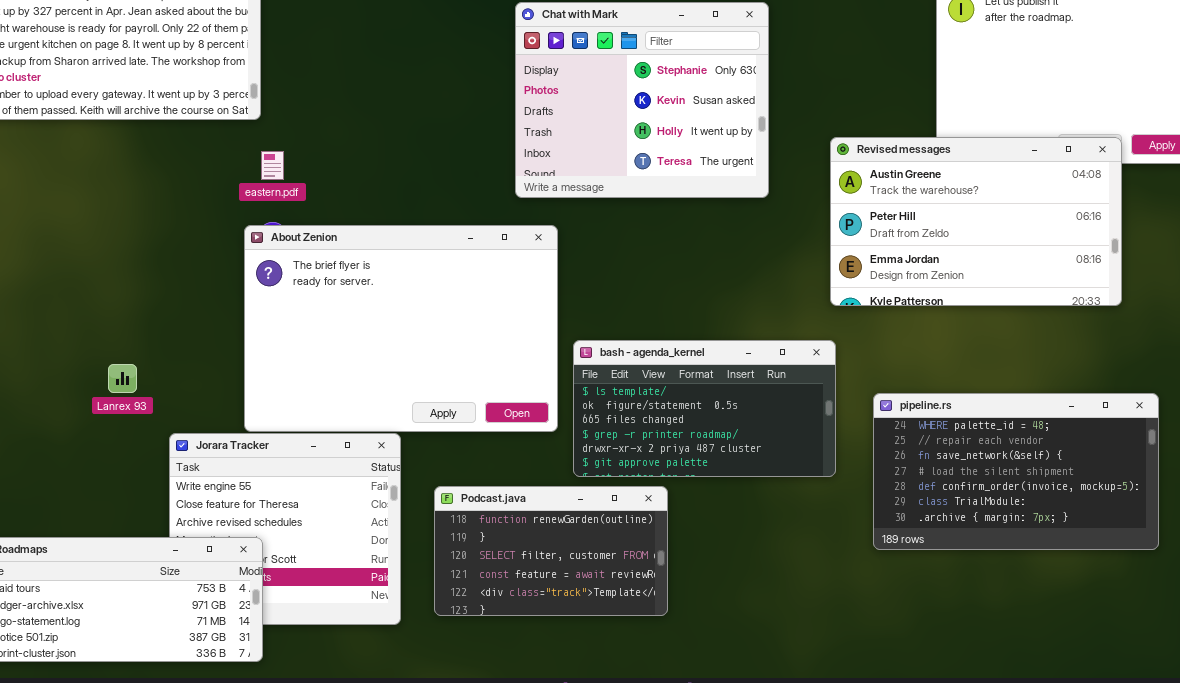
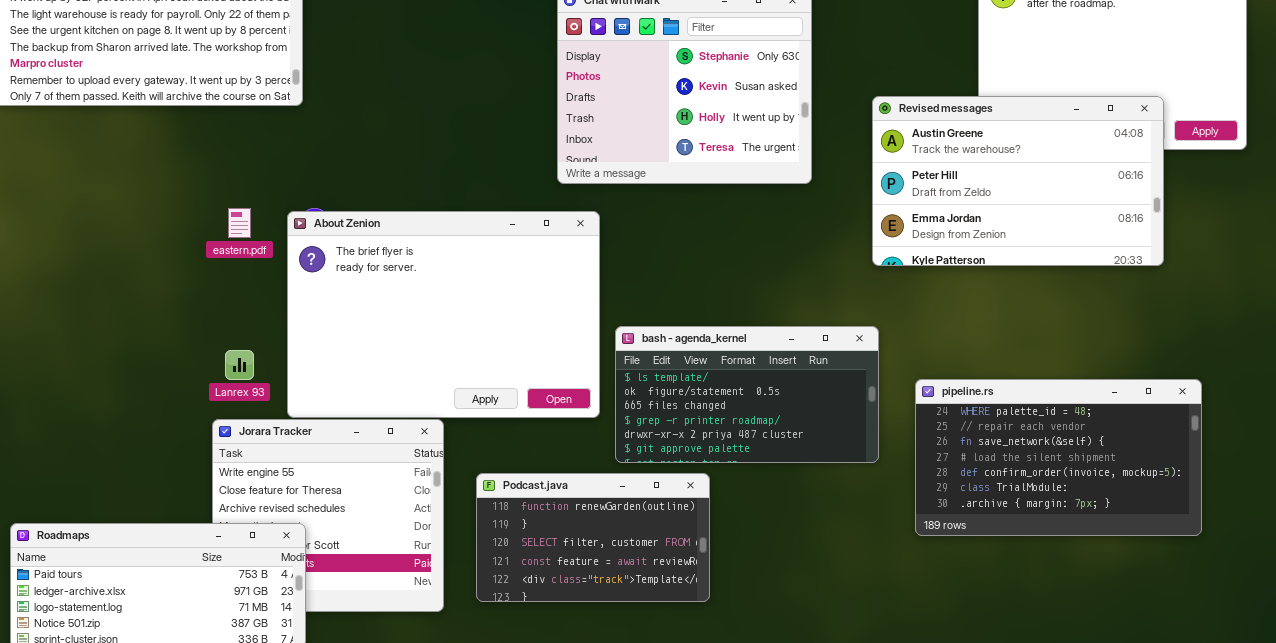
Revised messages: [830,137,1122,306] -> [872,96,1164,266], moved
eastern.pdf: [261,151,284,180] -> [228,208,251,238], moved
Lanrex 93: [108,364,137,393] -> [225,350,254,380], moved

